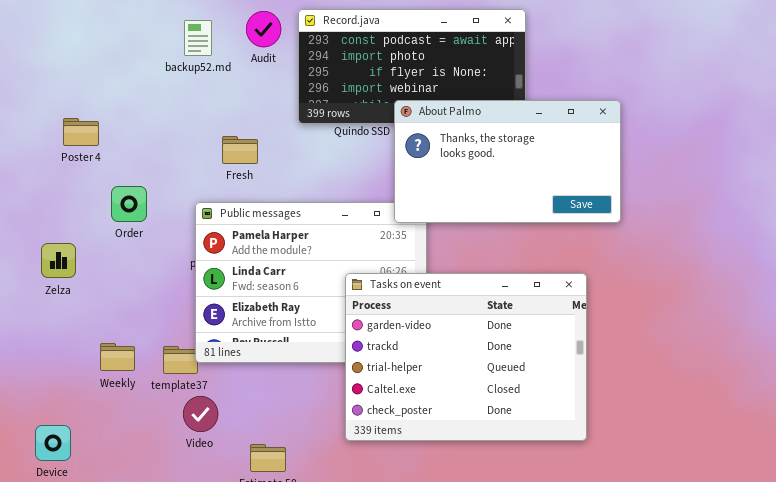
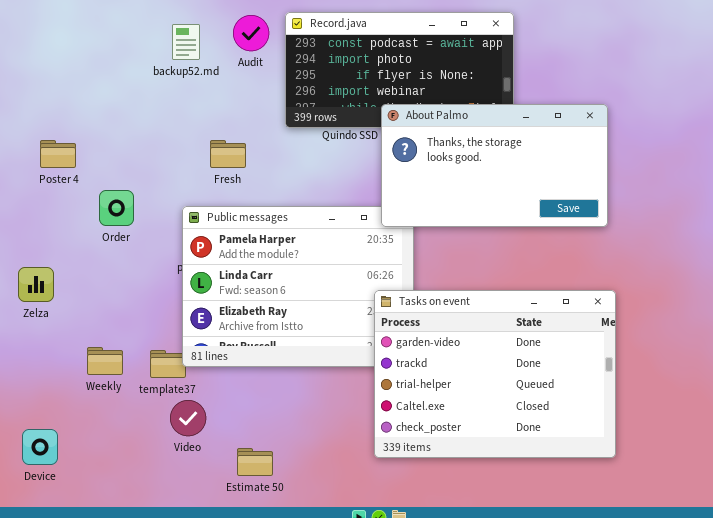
Poster 4: [63,118,99,146] -> [40,140,76,168], moved
Zelza: [41,243,76,278] -> [18,267,54,302], moved
Tasks on event: [345,273,587,441] -> [374,290,616,458], moved

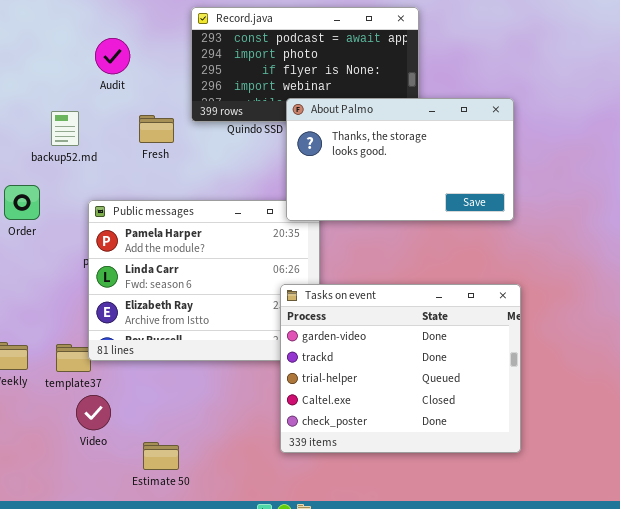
Audit: [233,15,269,51] -> [95,38,130,74], moved
backup52.md: [172,24,200,60] -> [51,111,79,146], moved
Fresh: [210,140,246,168] -> [139,115,174,143], moved

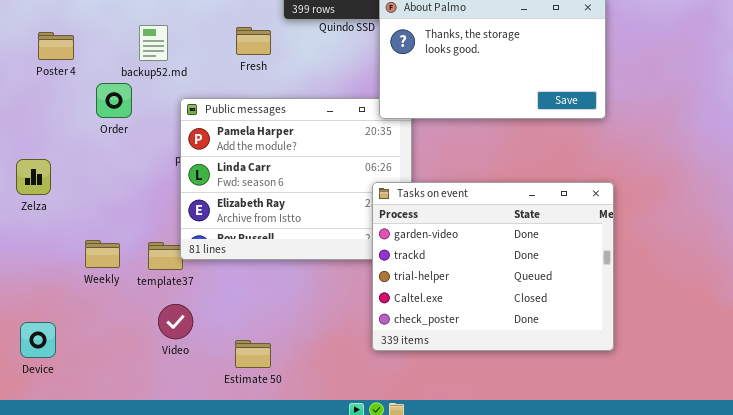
backup52.md: [51,111,79,146] -> [139,25,168,61], moved
Fresh: [139,115,174,143] -> [236,27,271,55], moved
Video: [76,395,111,430] -> [158,304,193,339], moved

